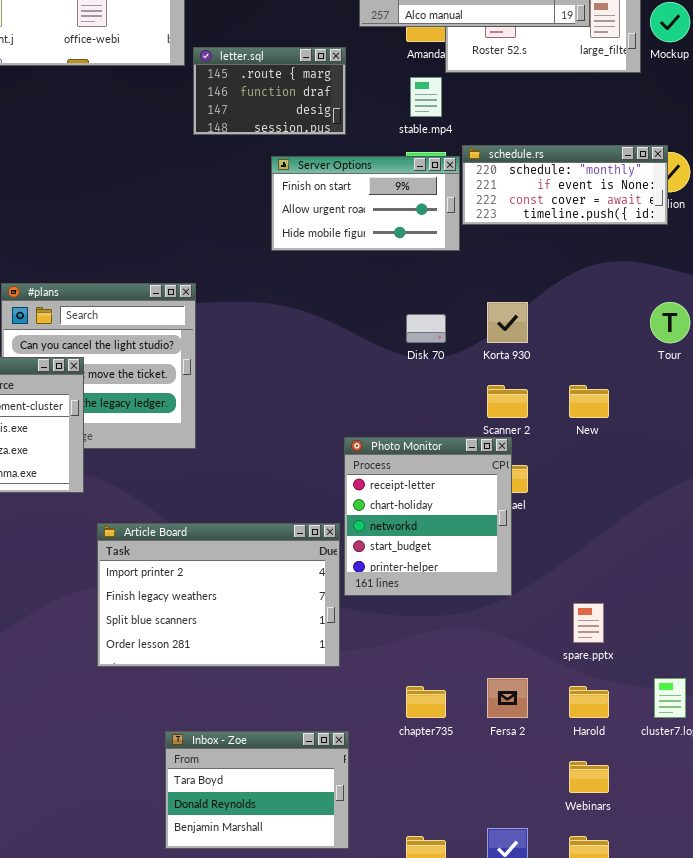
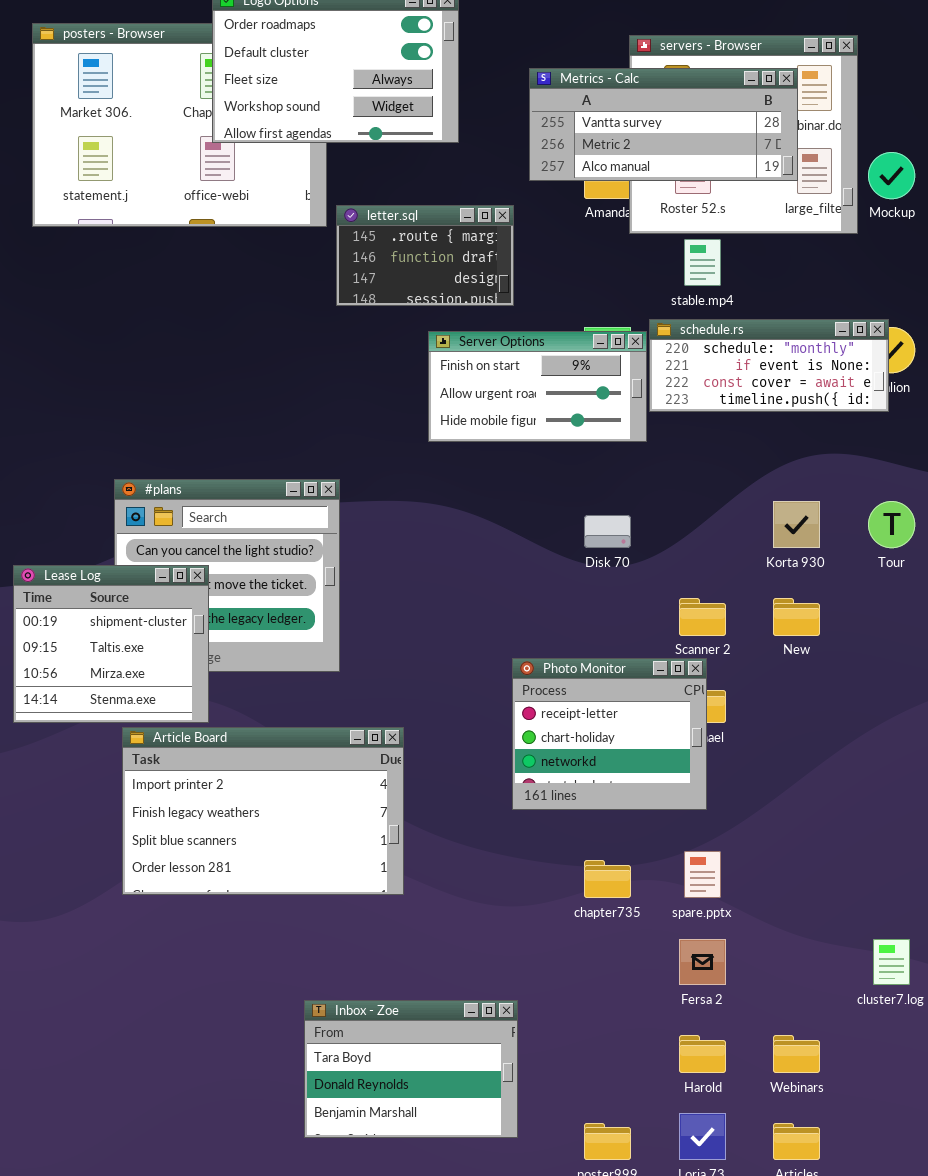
stable.mp4: [410,77,442,117] -> [684,239,721,286], moved
Korta 930: [487,302,528,343] -> [773,501,820,548], moved
Photo Monitor: [344,437,512,596] -> [512,658,707,810], resized
Article Board: [97,523,340,667] -> [122,727,404,895], moved
spare.pptx: [573,603,604,643] -> [684,851,721,898], moved
chapter735: [406,686,446,718] -> [584,860,631,898], moved
Harold: [569,686,609,718] -> [679,1035,726,1073], moved

